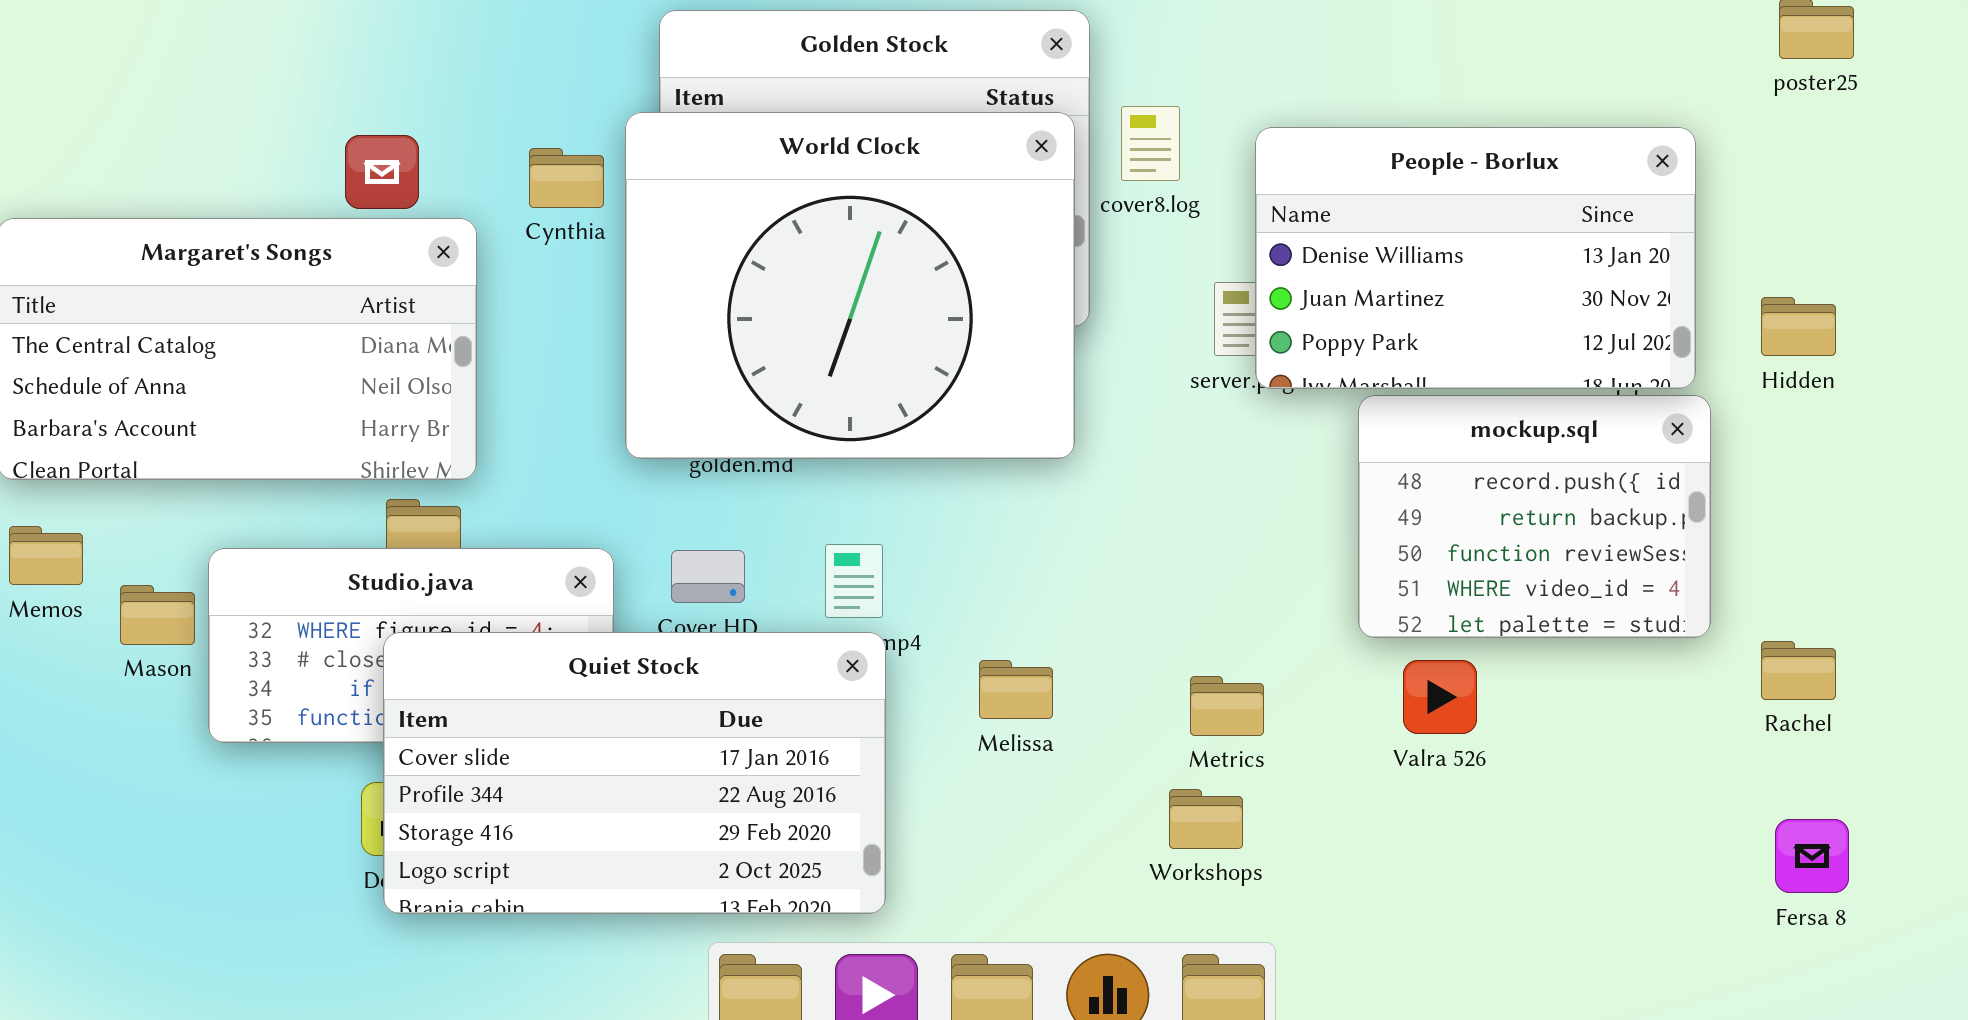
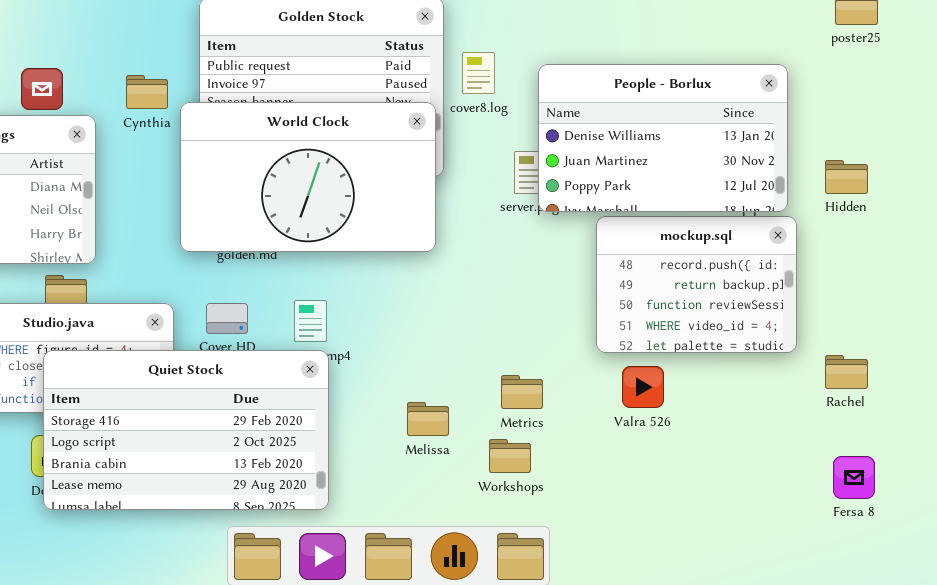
World Clock: [625,112,1075,459] -> [180,102,436,252], resized
Quiet Stock: [383,632,886,914] -> [43,350,329,510], scrolled down 2 rows
Melissa: [979,660,1053,719] -> [407,402,449,436], moved

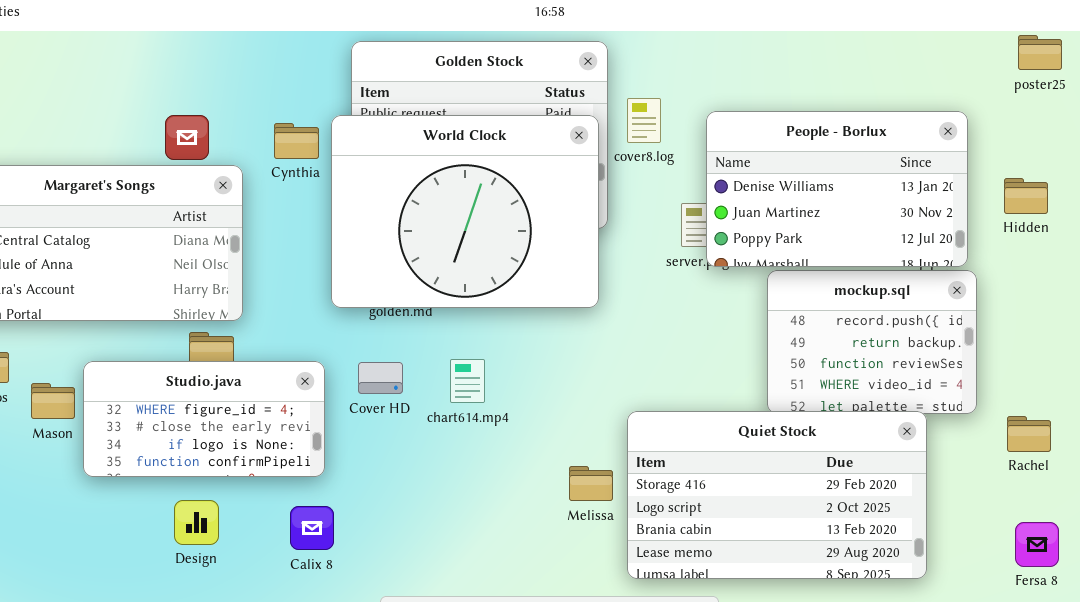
World Clock: [180,102,436,252] -> [331,115,599,308], resized
Hidden: [825,160,868,194] -> [1004,178,1048,214], moved
Quiet Stock: [43,350,329,510] -> [627,411,927,579], moved

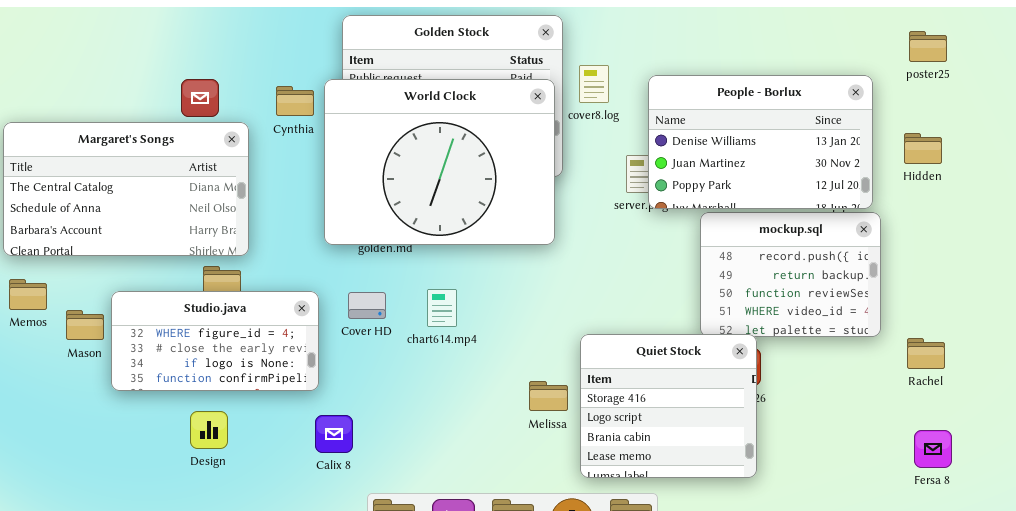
poster25: [1018,35,1062,70] -> [909,31,947,62], moved
Quiet Stock: [627,411,927,579] -> [580,334,757,478], resized
Calix 8: [290,506,334,550] -> [315,415,353,453], moved

